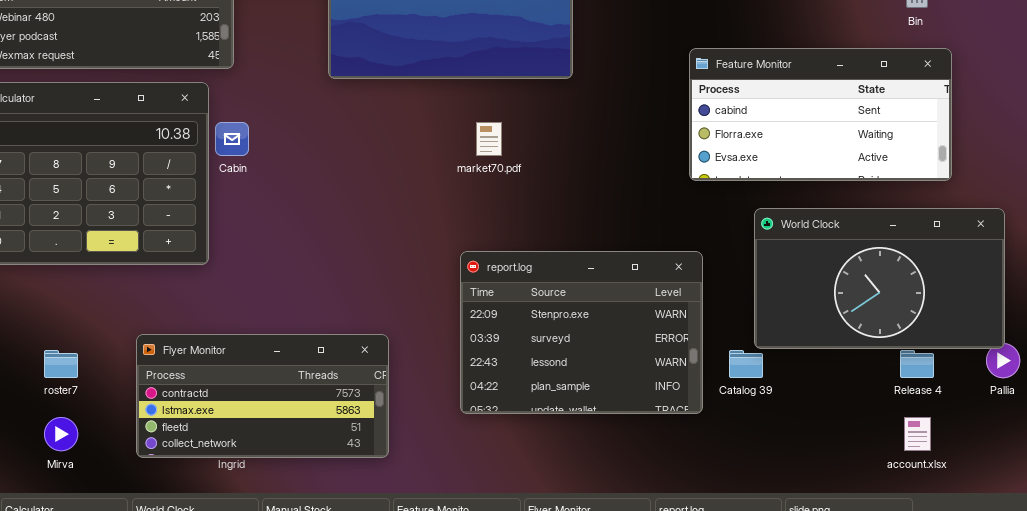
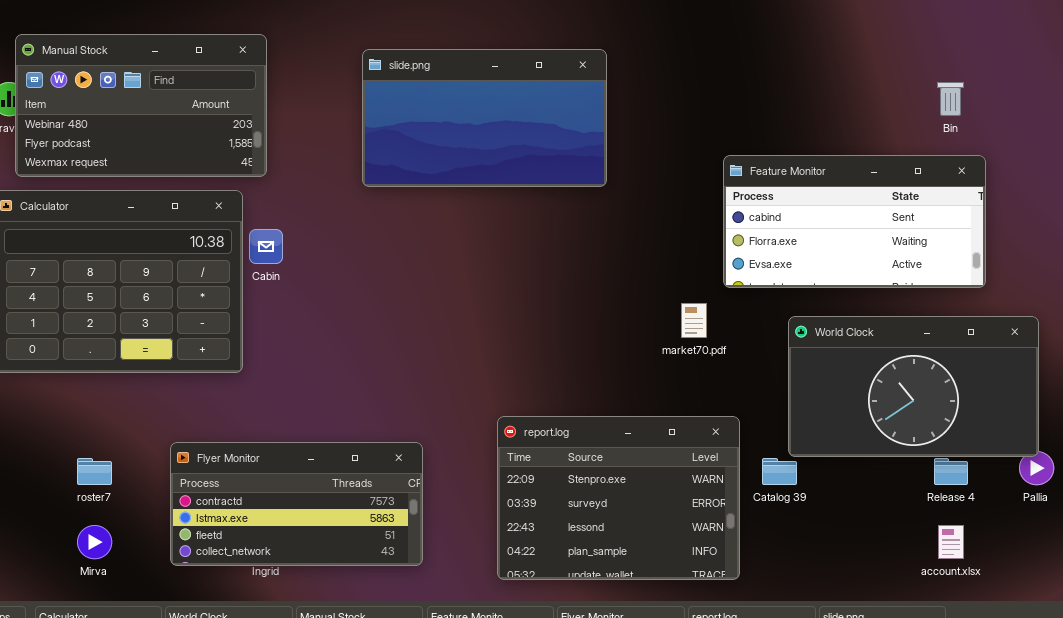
market70.pdf: [476,122,502,156] -> [681,303,707,338], moved
report.log: [460,251,703,414] -> [497,416,740,580], moved

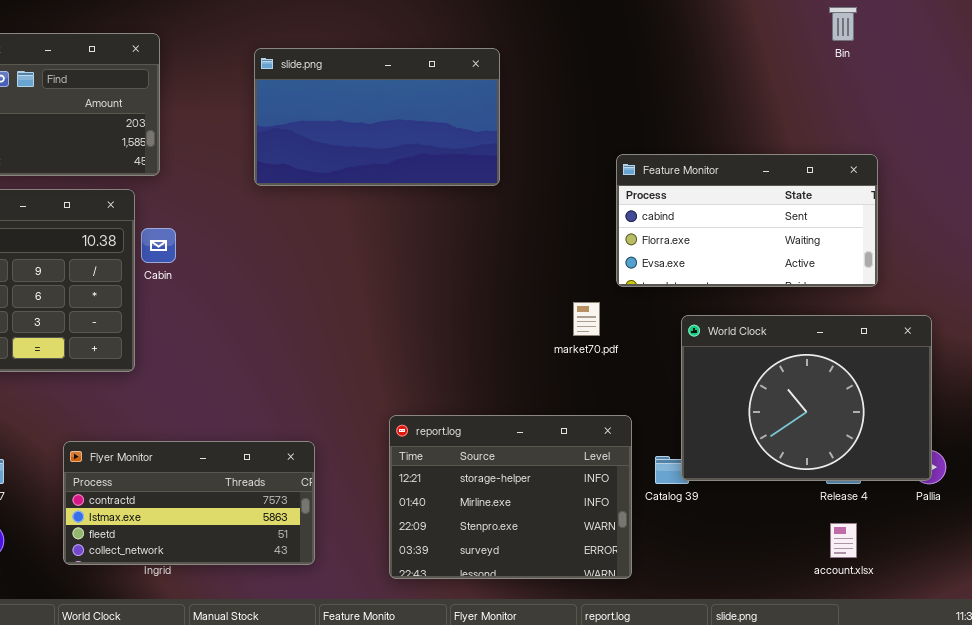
Bin: [937,82,964,116] -> [829,7,857,41], moved
World Clock: [788,316,1039,457] -> [681,315,932,481], resized
report.log: [497,416,740,580] -> [389,415,632,579], scrolled up 2 rows

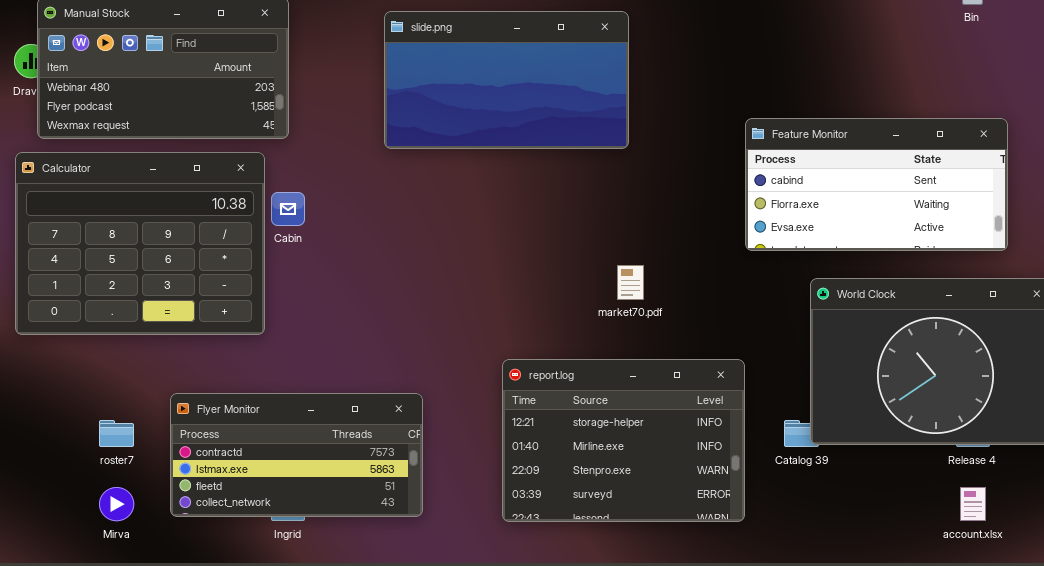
market70.pdf: [573,302,600,336] -> [617,265,644,300], moved
report.log: [389,415,632,579] -> [502,359,745,522], moved
Flyer Monitor: [63,441,315,565] -> [170,393,423,517], moved

